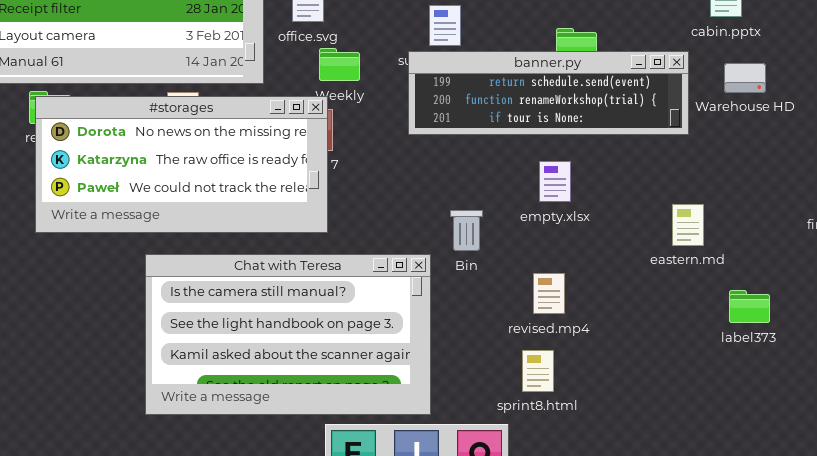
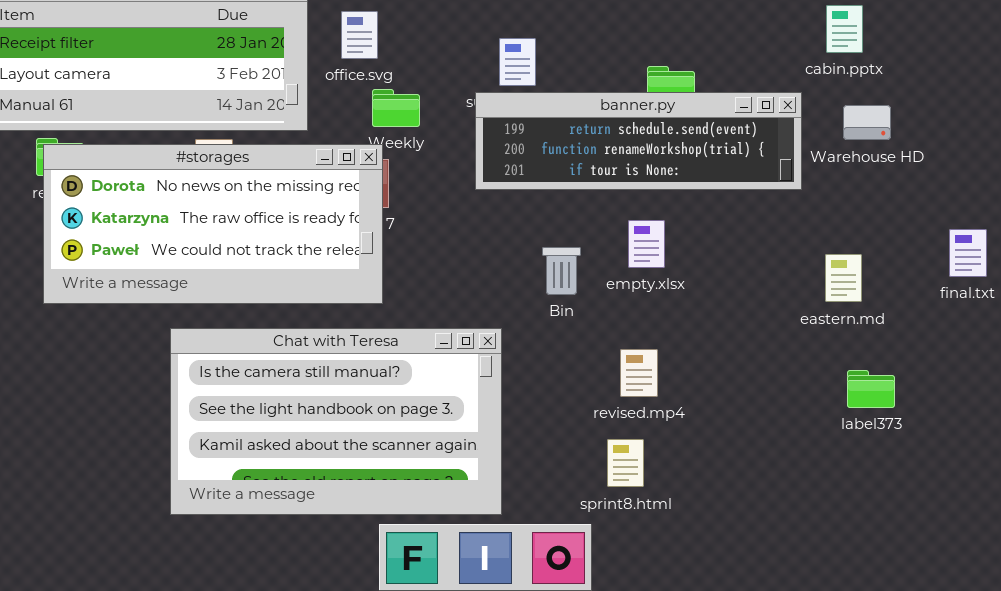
eastern.md: [672,204,704,246] -> [825,254,862,302], moved
Bin: [450,210,483,251] -> [542,247,581,295], moved

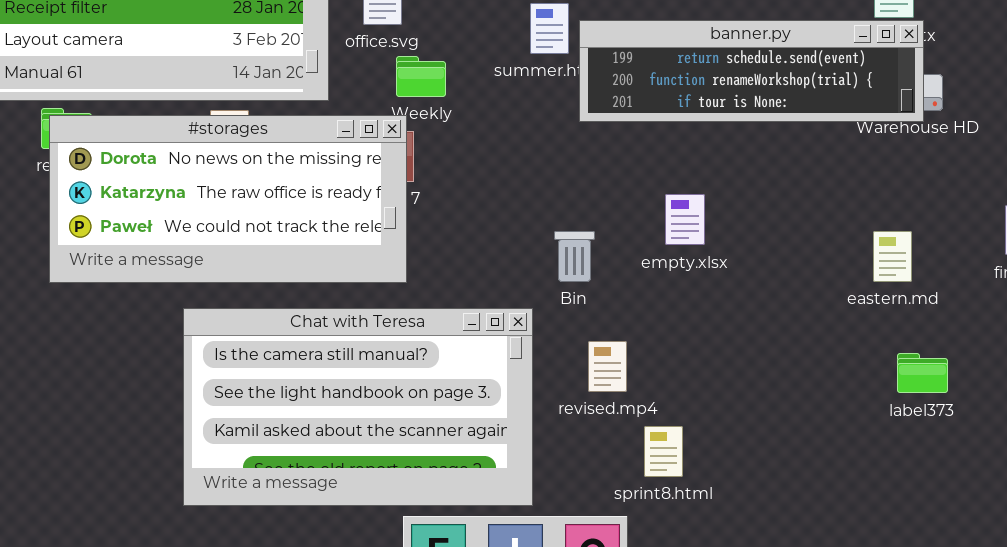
banner.py: [475,92,802,190] -> [579,20,924,122], moved
Bin: [542,247,581,295] -> [554,231,595,282], moved
revised.mp4: [620,349,658,397] -> [588,341,627,392], moved

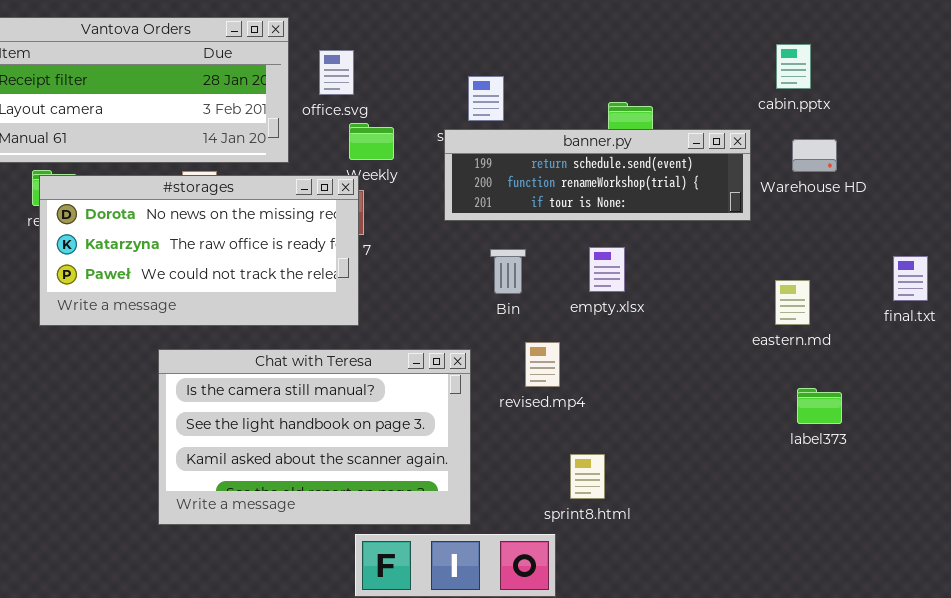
banner.py: [579,20,924,122] -> [444,129,751,221], moved
Bin: [554,231,595,282] -> [490,249,526,294], moved
revised.mp4: [588,341,627,392] -> [525,342,560,387], moved

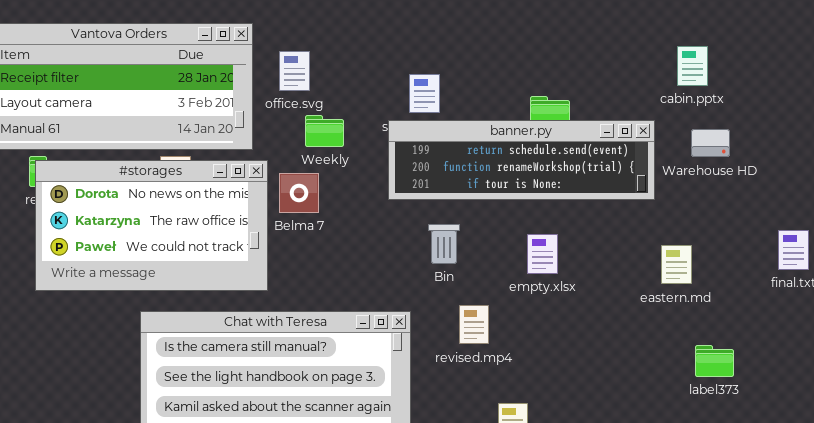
#storages: [39,175,359,326] -> [35,160,268,291], resized
empty.xlsx: [589,247,625,292] -> [527,234,558,274], moved
eastern.md: [775,280,810,325] -> [661,245,692,284], moved

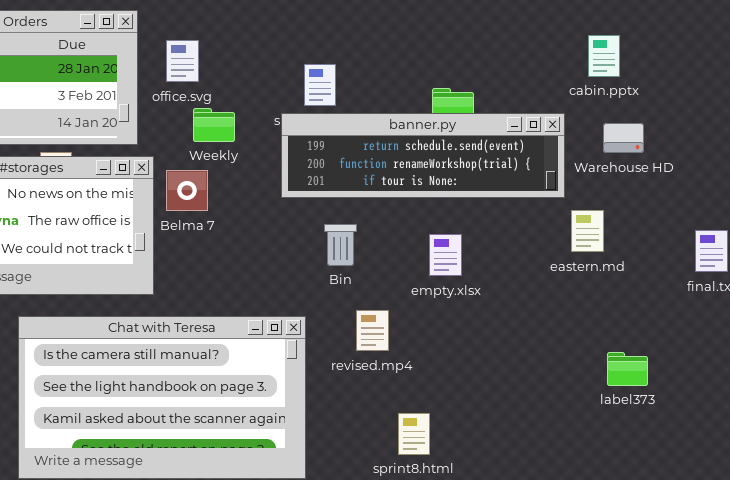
eastern.md: [661,245,692,284] -> [571,210,604,252], moved

